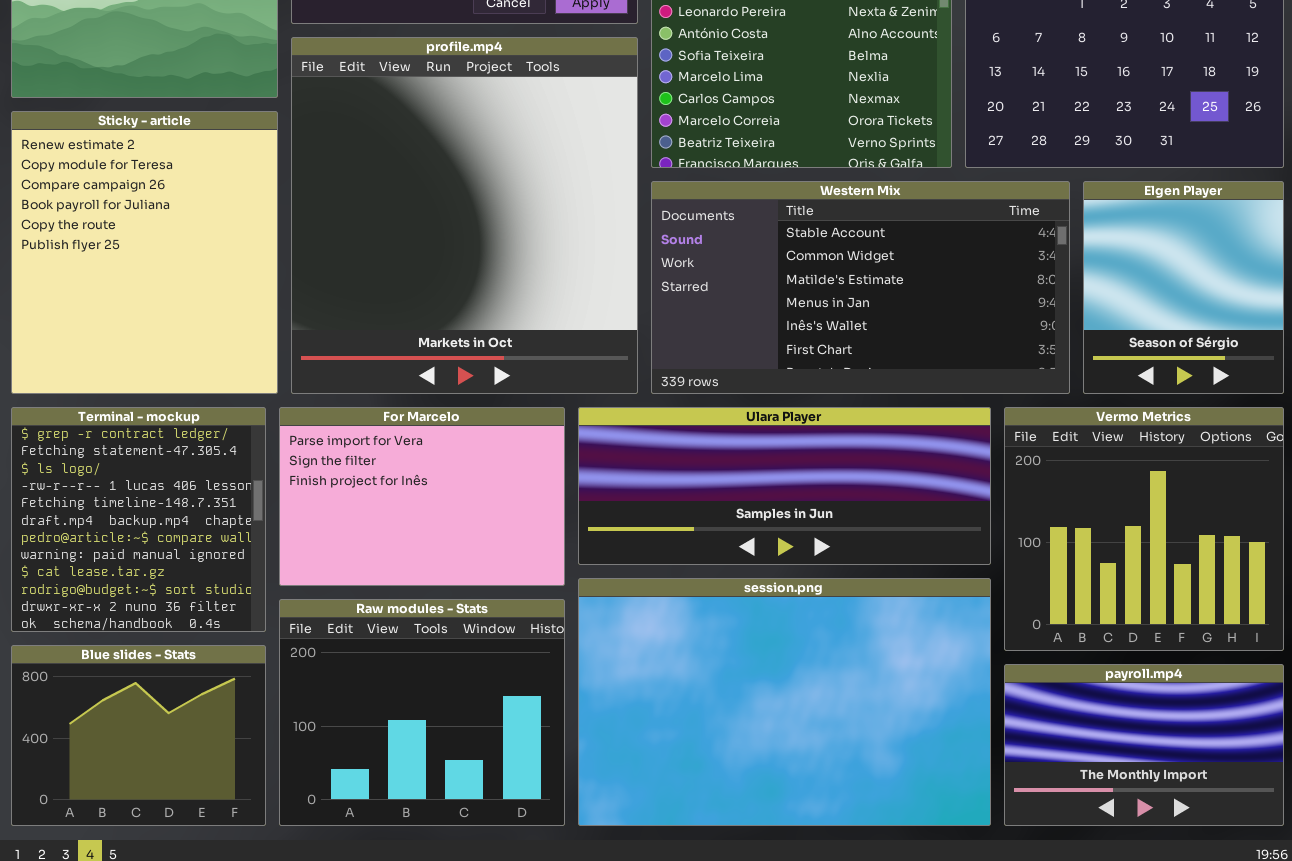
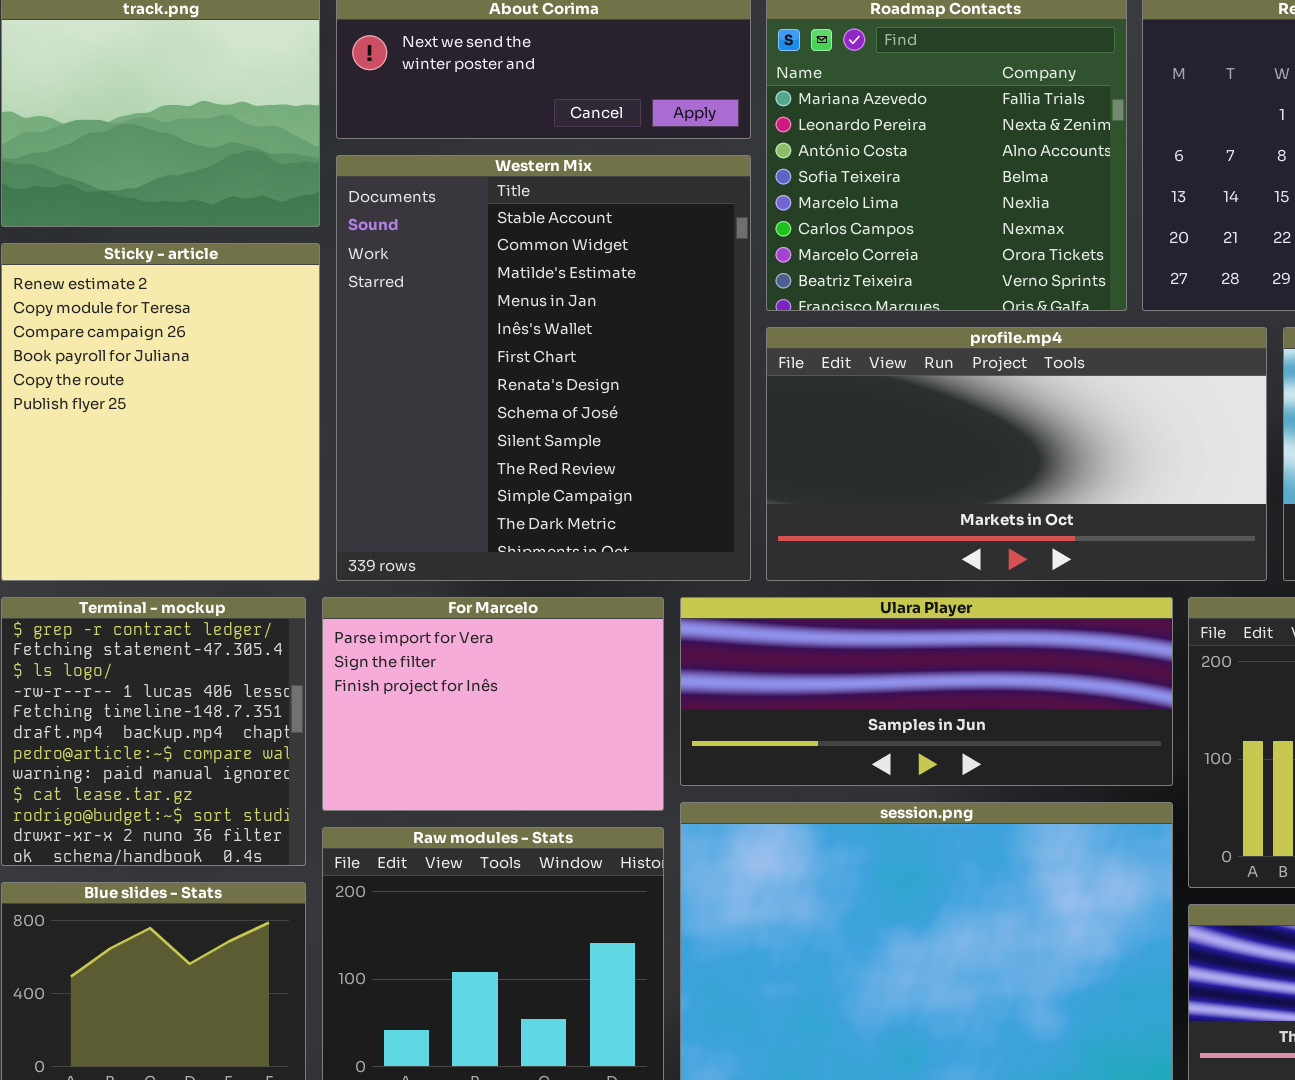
profile.mp4: [291,37,638,394] -> [766,327,1267,581], moved, resized
Western Mix: [651,181,1070,394] -> [336,155,751,581], moved, resized

